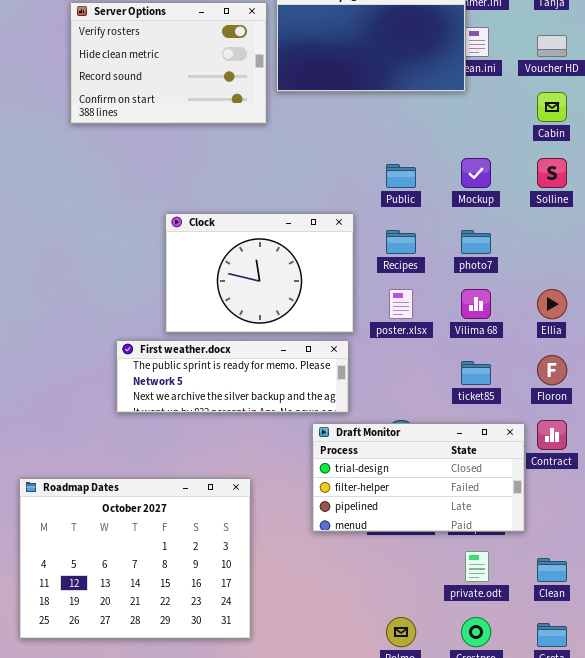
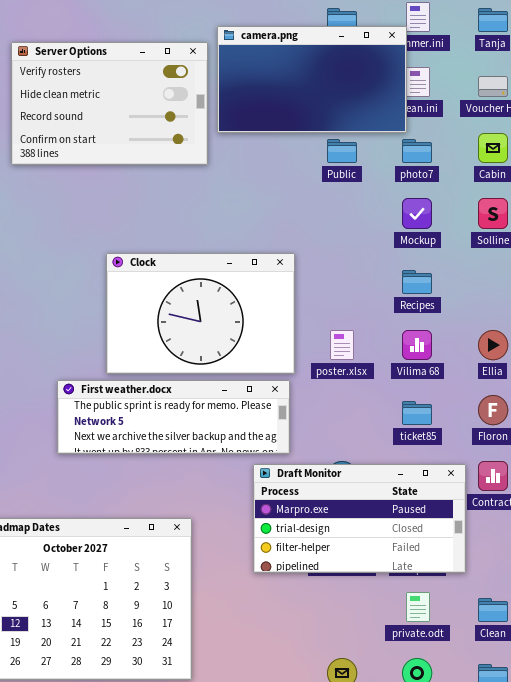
Public: [386,164,416,188] -> [327,139,357,163], moved
Recipes: [386,230,416,254] -> [402,270,432,294], moved
photo7: [461,230,491,254] -> [402,139,432,163], moved
Draft Monitor: [312,423,525,532] -> [253,464,466,573], scrolled up 1 row

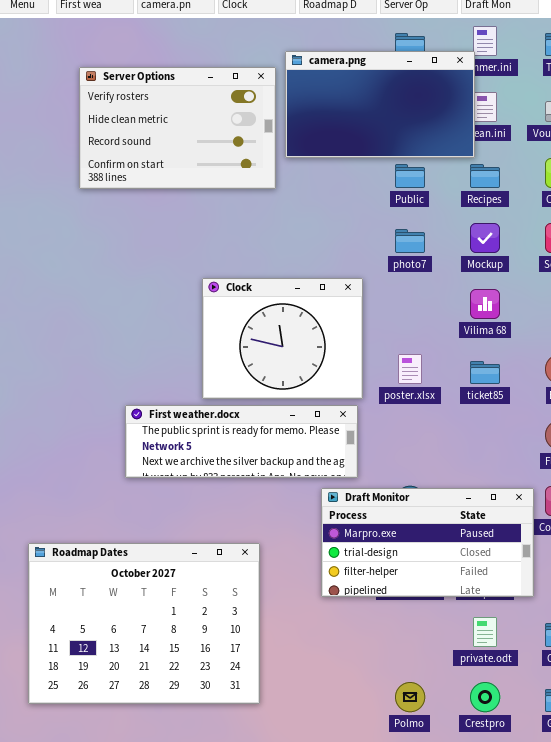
photo7: [402,139,432,163] -> [395,229,425,253], moved
Clock: [106,253,295,374] -> [202,278,363,399], resized
Recipes: [402,270,432,294] -> [470,164,500,188], moved
Vilima 68: [402,330,432,360] -> [470,289,500,319], moved
ticket85: [402,401,432,425] -> [470,361,500,384], moved

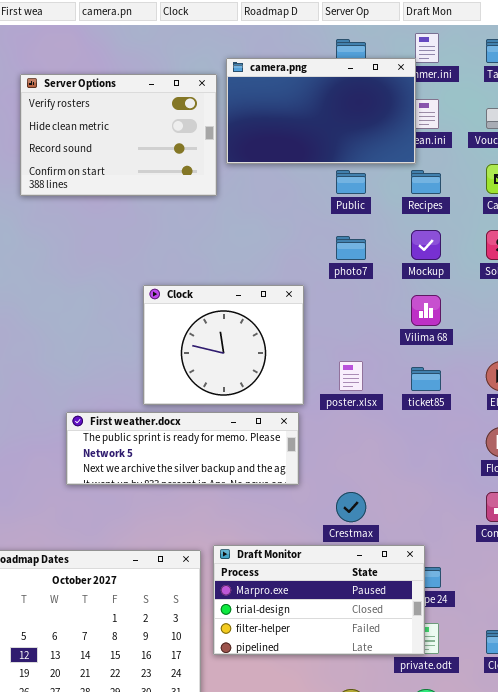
Draft Monitor: [321,488,534,597] -> [213,545,425,655], moved

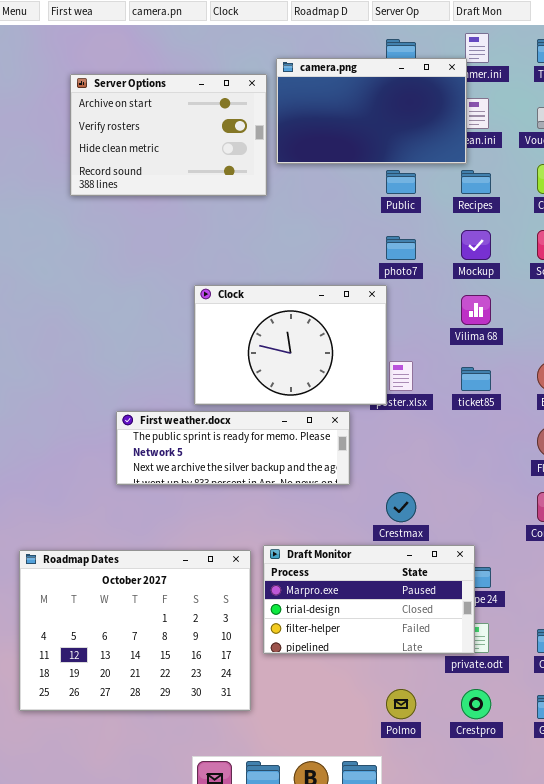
Server Options: [20,74,217,196] -> [70,74,267,196], scrolled up 1 row
Clock: [143,285,304,405] -> [194,285,387,405], resized

